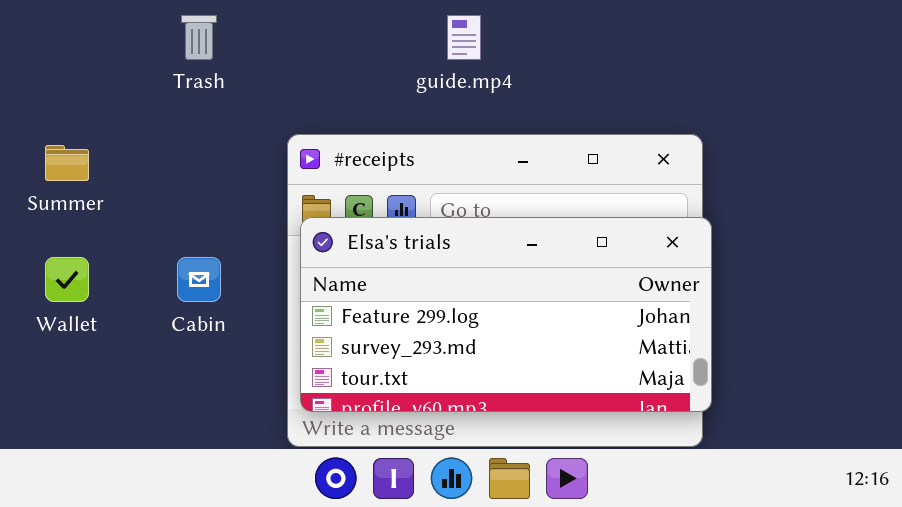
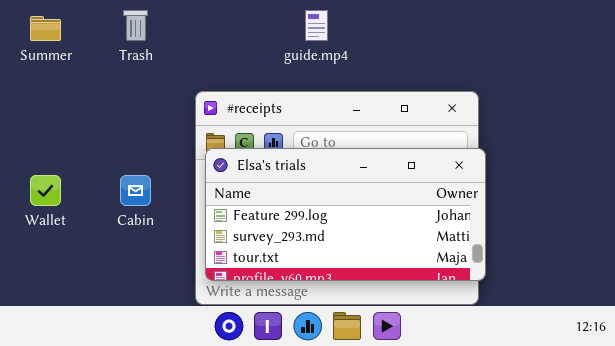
Summer: [45,145,89,181] -> [30,16,61,41], moved

